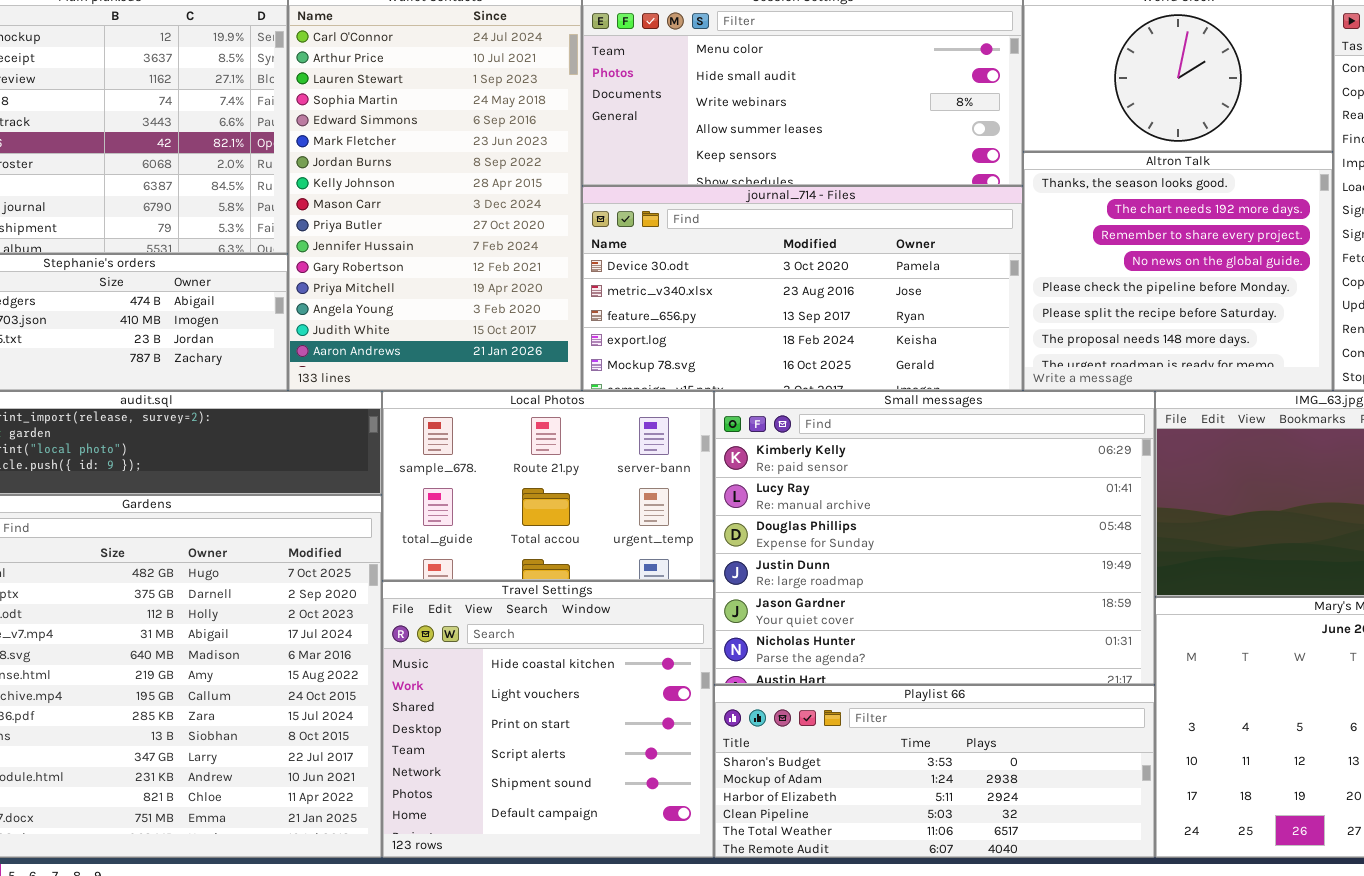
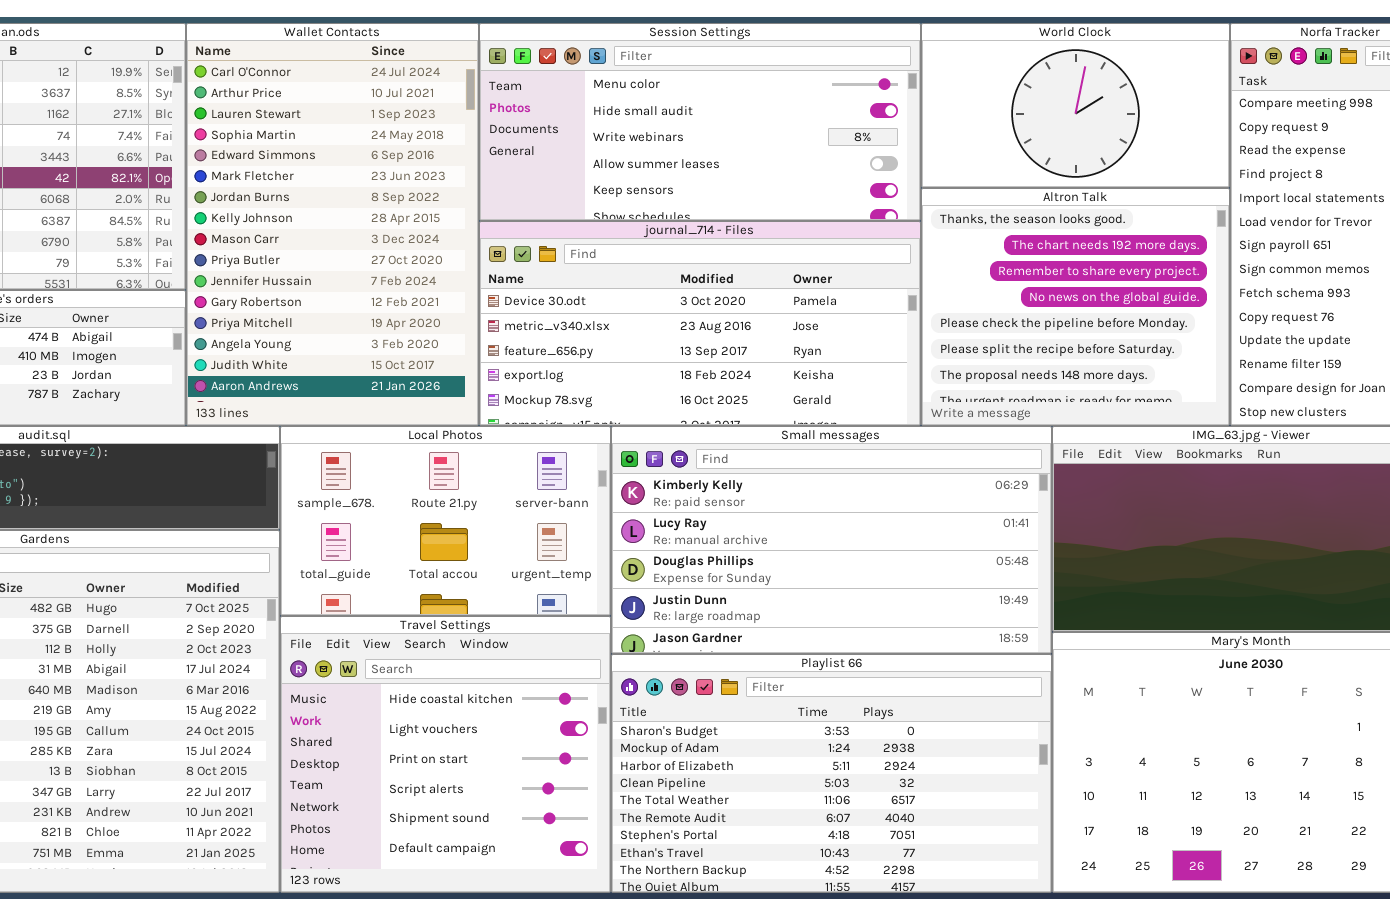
Small messages: [714,391,1155,685] -> [611,426,1052,654], resized
Playlist 66: [714,685,1155,858] -> [611,654,1052,893], resized

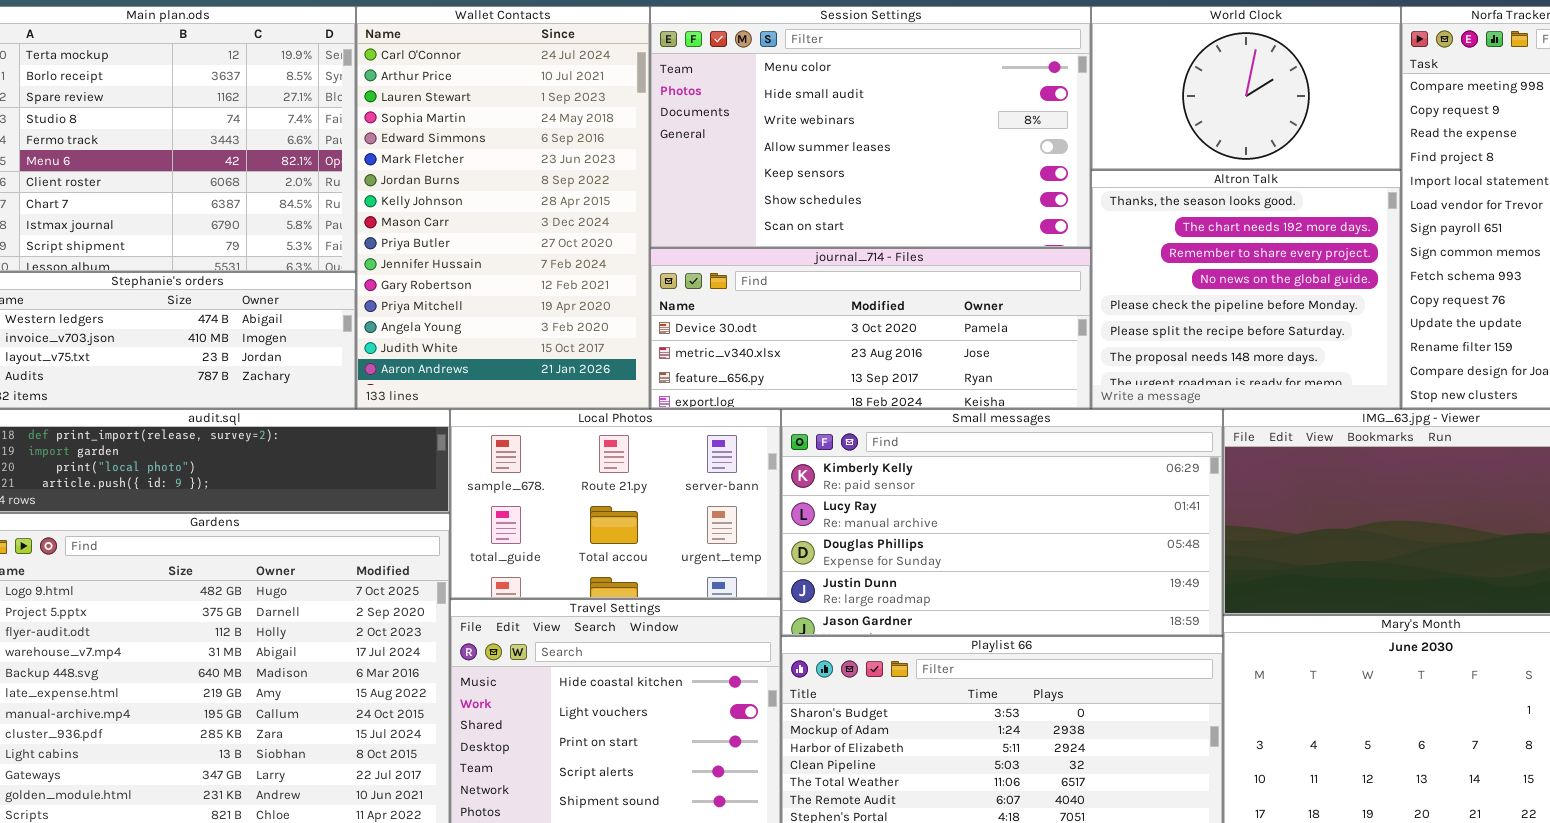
Session Settings: [479,23,921,221] -> [650,6,1091,248], resized
journal_714 - Files: [479,221,921,426] -> [650,248,1091,409], resized

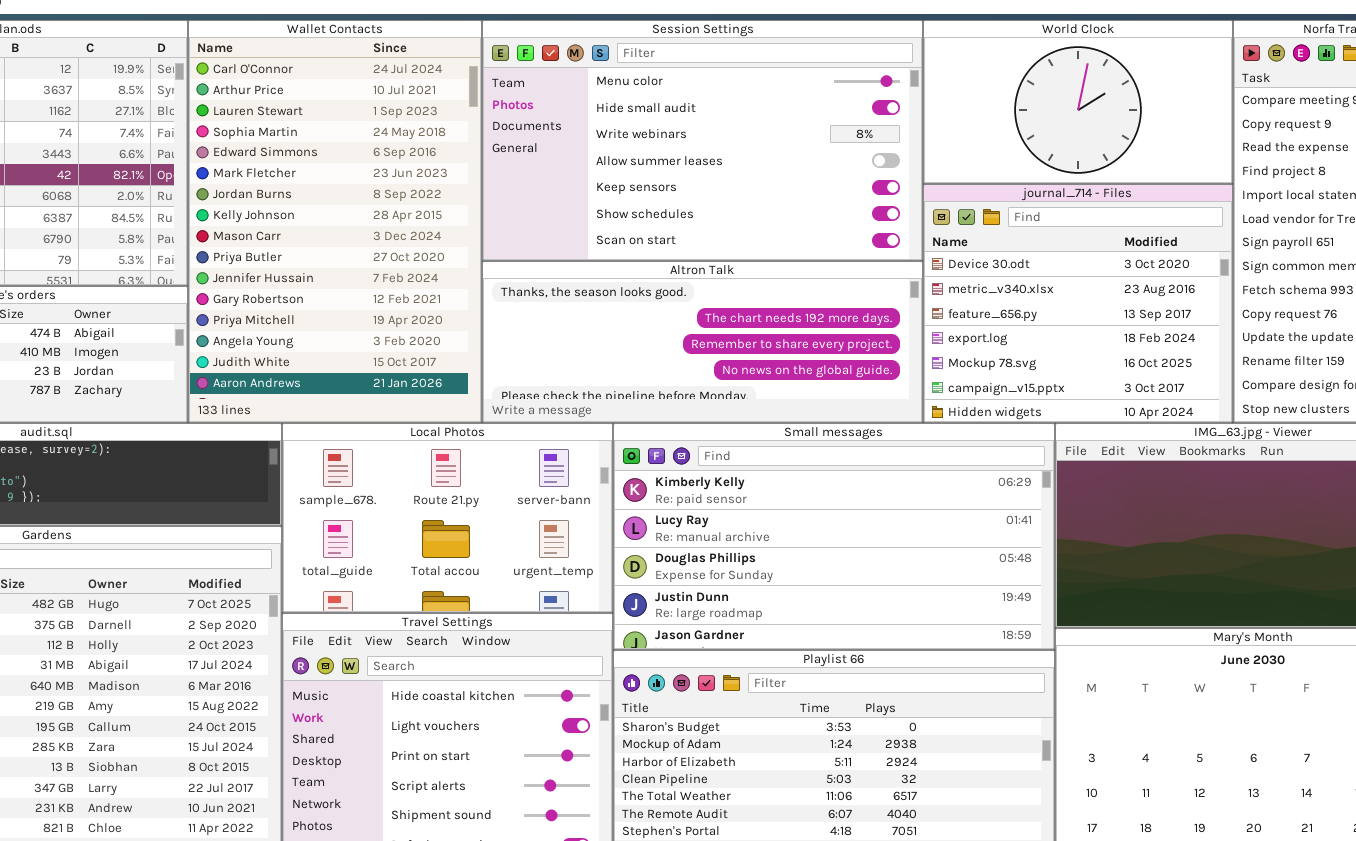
Altron Talk: [1091,170,1401,409] -> [482,261,923,423], moved, resized
journal_714 - Files: [650,248,1091,409] -> [923,184,1233,423], moved, resized

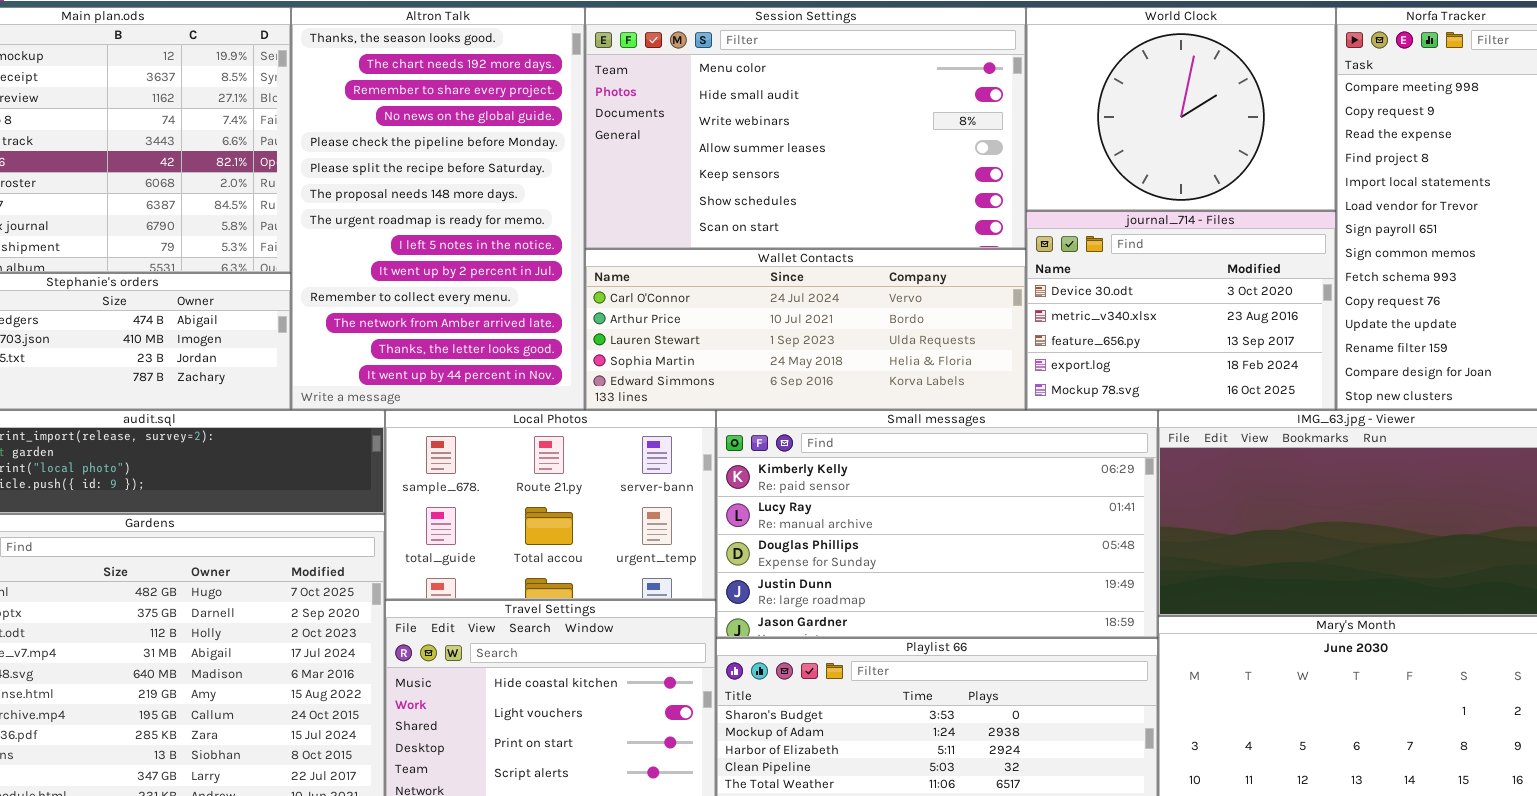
Wallet Contacts: [188,20,482,423] -> [585,249,1026,410], moved, resized
World Clock: [923,20,1233,184] -> [1026,7,1336,211], resized
journal_714 - Files: [923,184,1233,423] -> [1026,211,1336,410], resized
Altron Talk: [482,261,923,423] -> [291,7,585,410], moved, resized

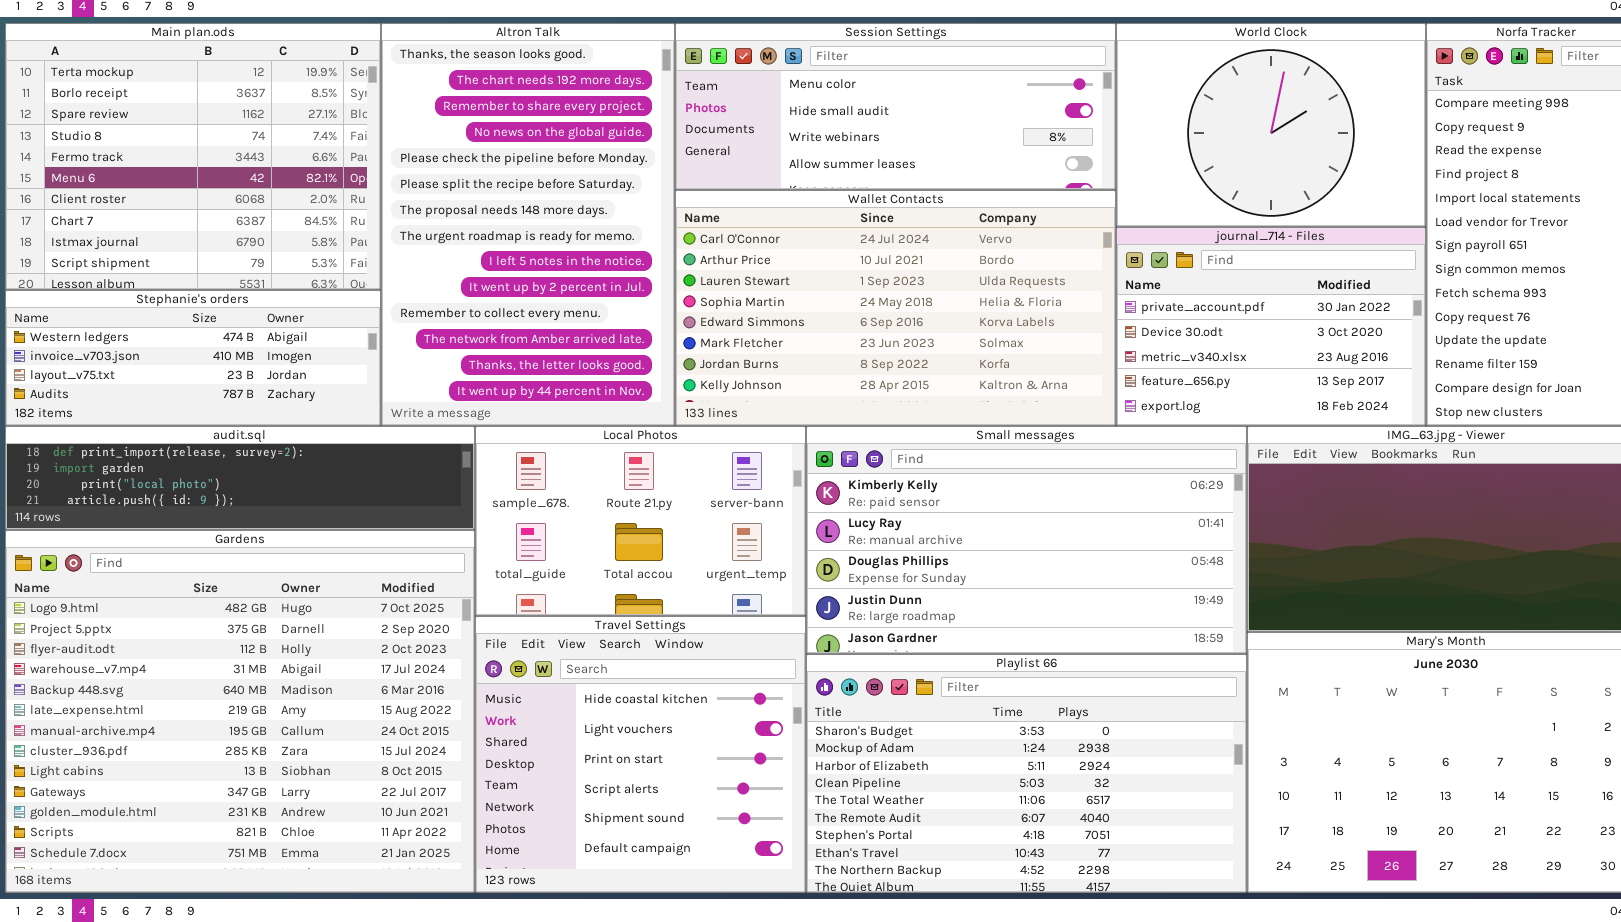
Session Settings: [585,7,1026,249] -> [675,23,1116,190], resized
journal_714 - Files: [1026,211,1336,410] -> [1116,227,1426,426], scrolled up 1 row
Wallet Contacts: [585,249,1026,410] -> [675,190,1116,426], resized

